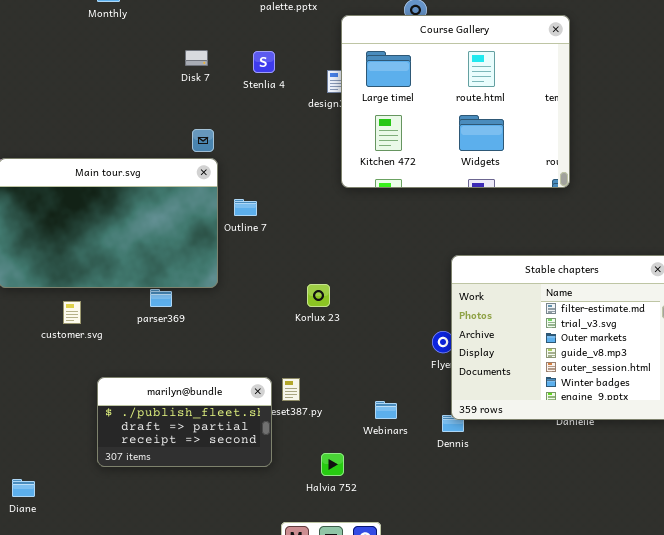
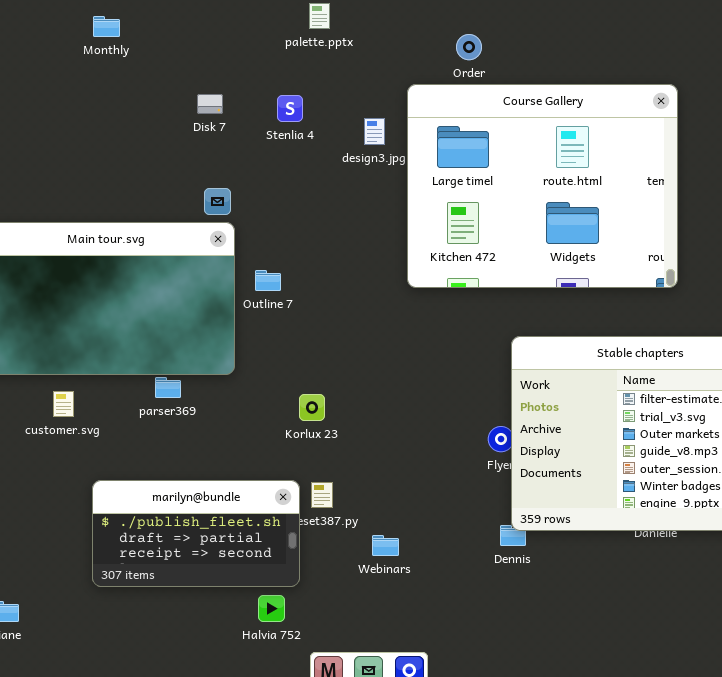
Course Gallery: [341,15,570,188] -> [407,84,678,288], moved
Korlux 23: [307,284,330,307] -> [299,394,325,421], moved
Webinars: [375,401,397,419] -> [372,535,399,556], moved
Halvia 752: [321,453,344,476] -> [258,595,285,622], moved

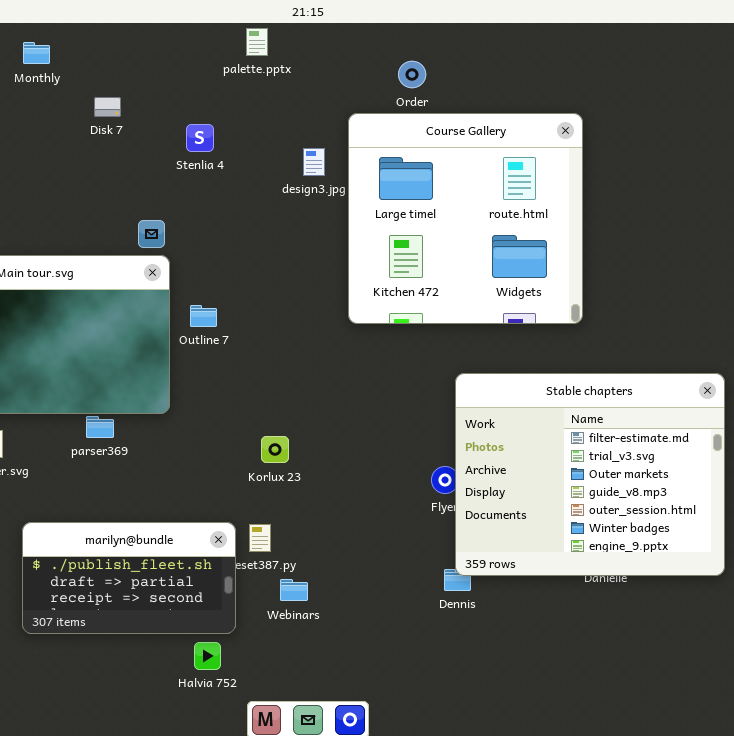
Course Gallery: [407,84,678,288] -> [348,113,583,324], resized
Disk 7: [197,94,223,114] -> [94,97,121,117], moved
Stenlia 4: [277,95,303,122] -> [186,124,214,152], moved
Korlux 23: [299,394,325,421] -> [261,436,289,463], moved
Webinars: [372,535,399,556] -> [280,579,308,601], moved

